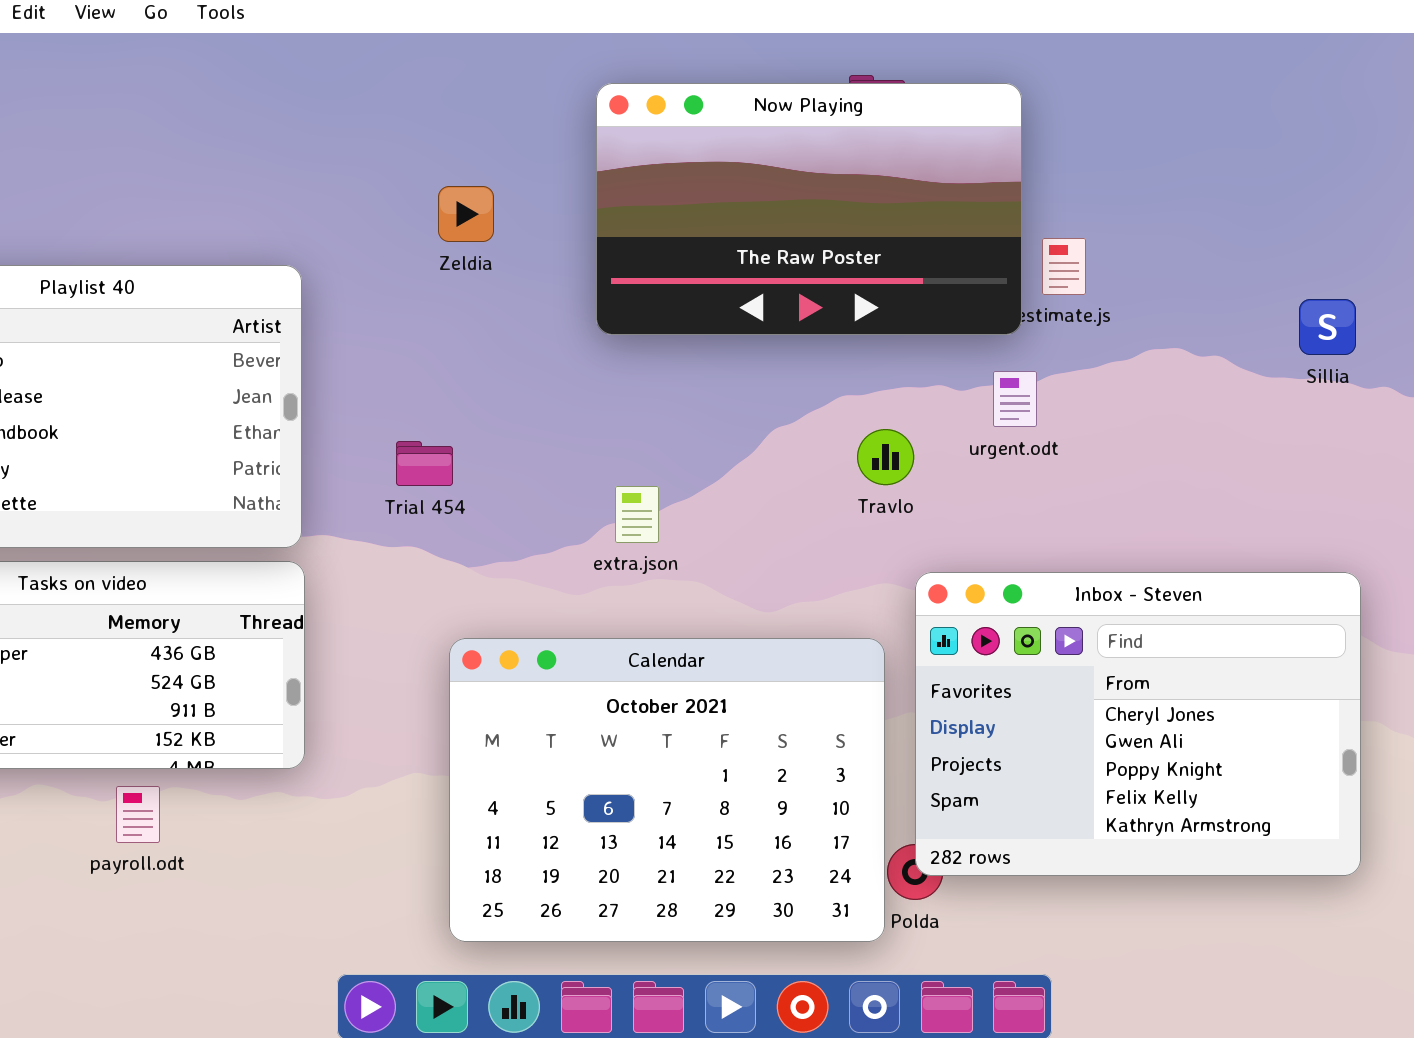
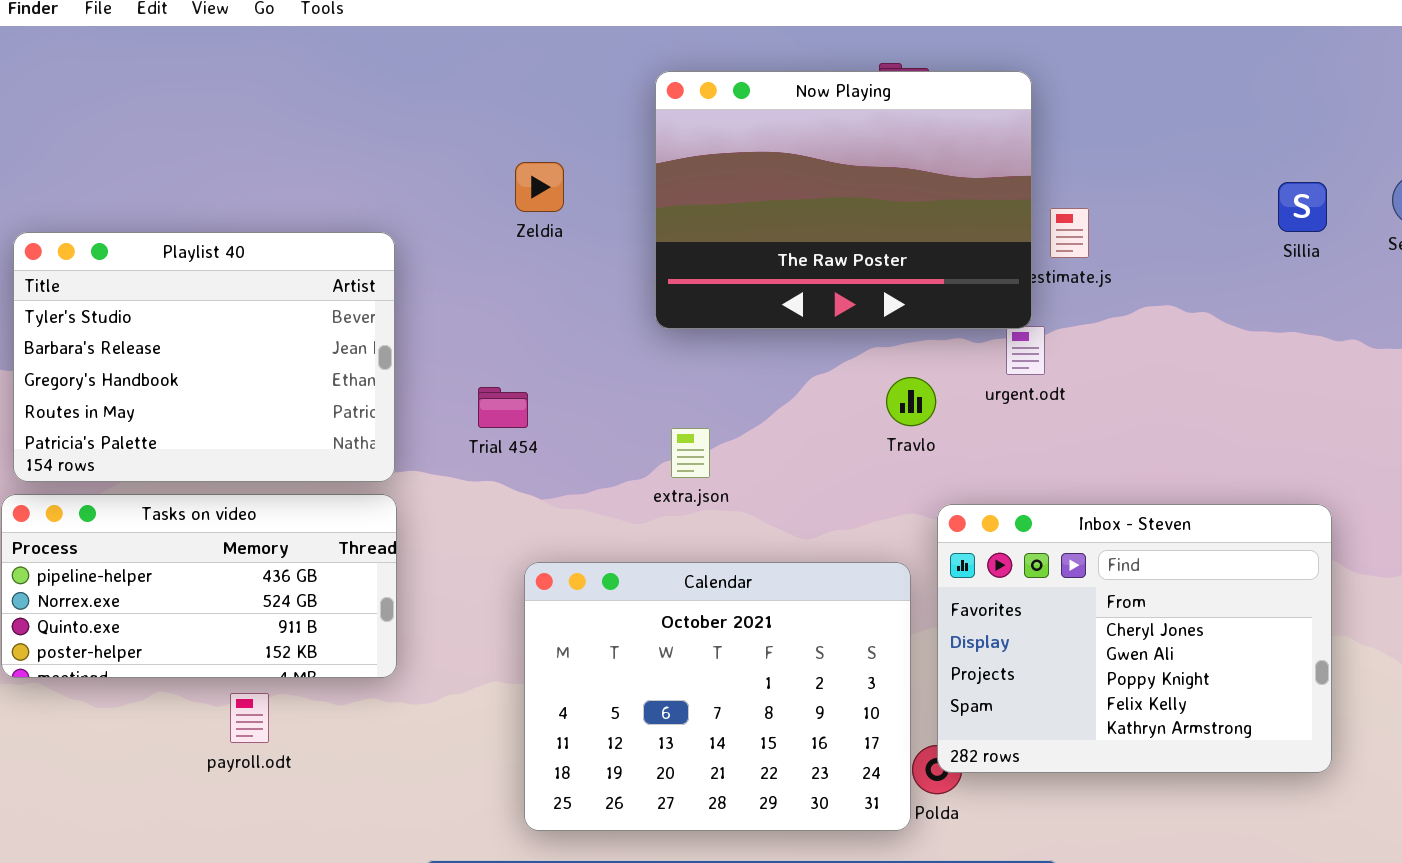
Now Playing: [596,83,1022,335] -> [655,71,1032,329], resized
Sillia: [1299,299,1356,355] -> [1278,182,1327,232], moved

